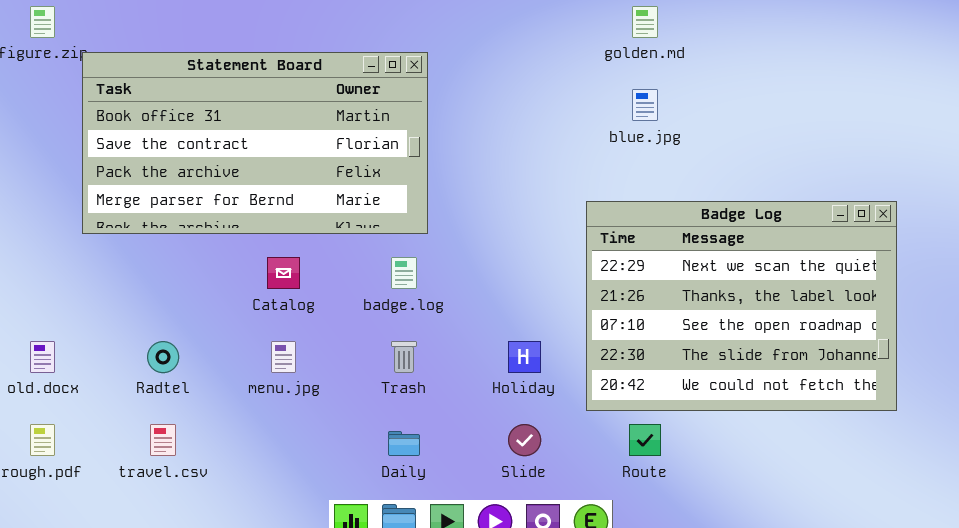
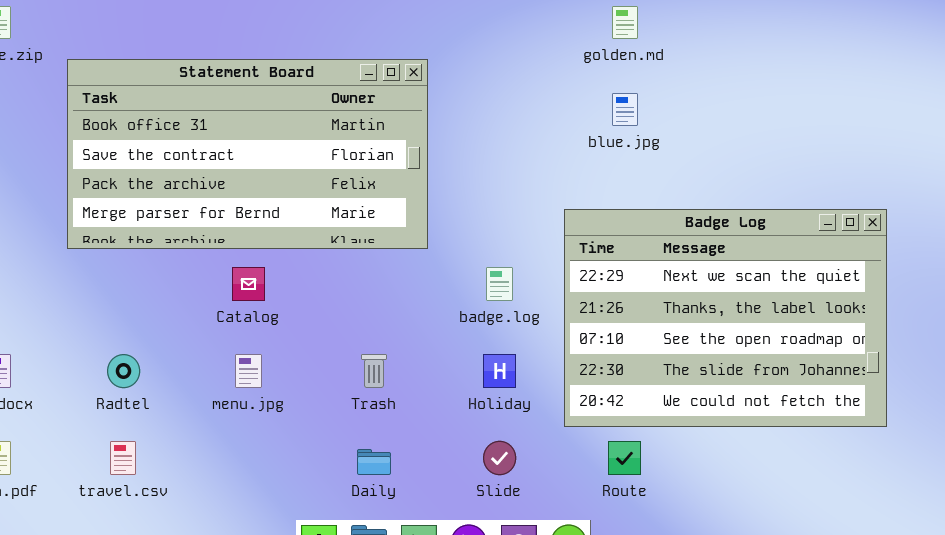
Statement Board: [82,52,428,234] -> [67,59,428,249], moved
badge.log: [391,257,417,289] -> [486,267,513,301], moved

